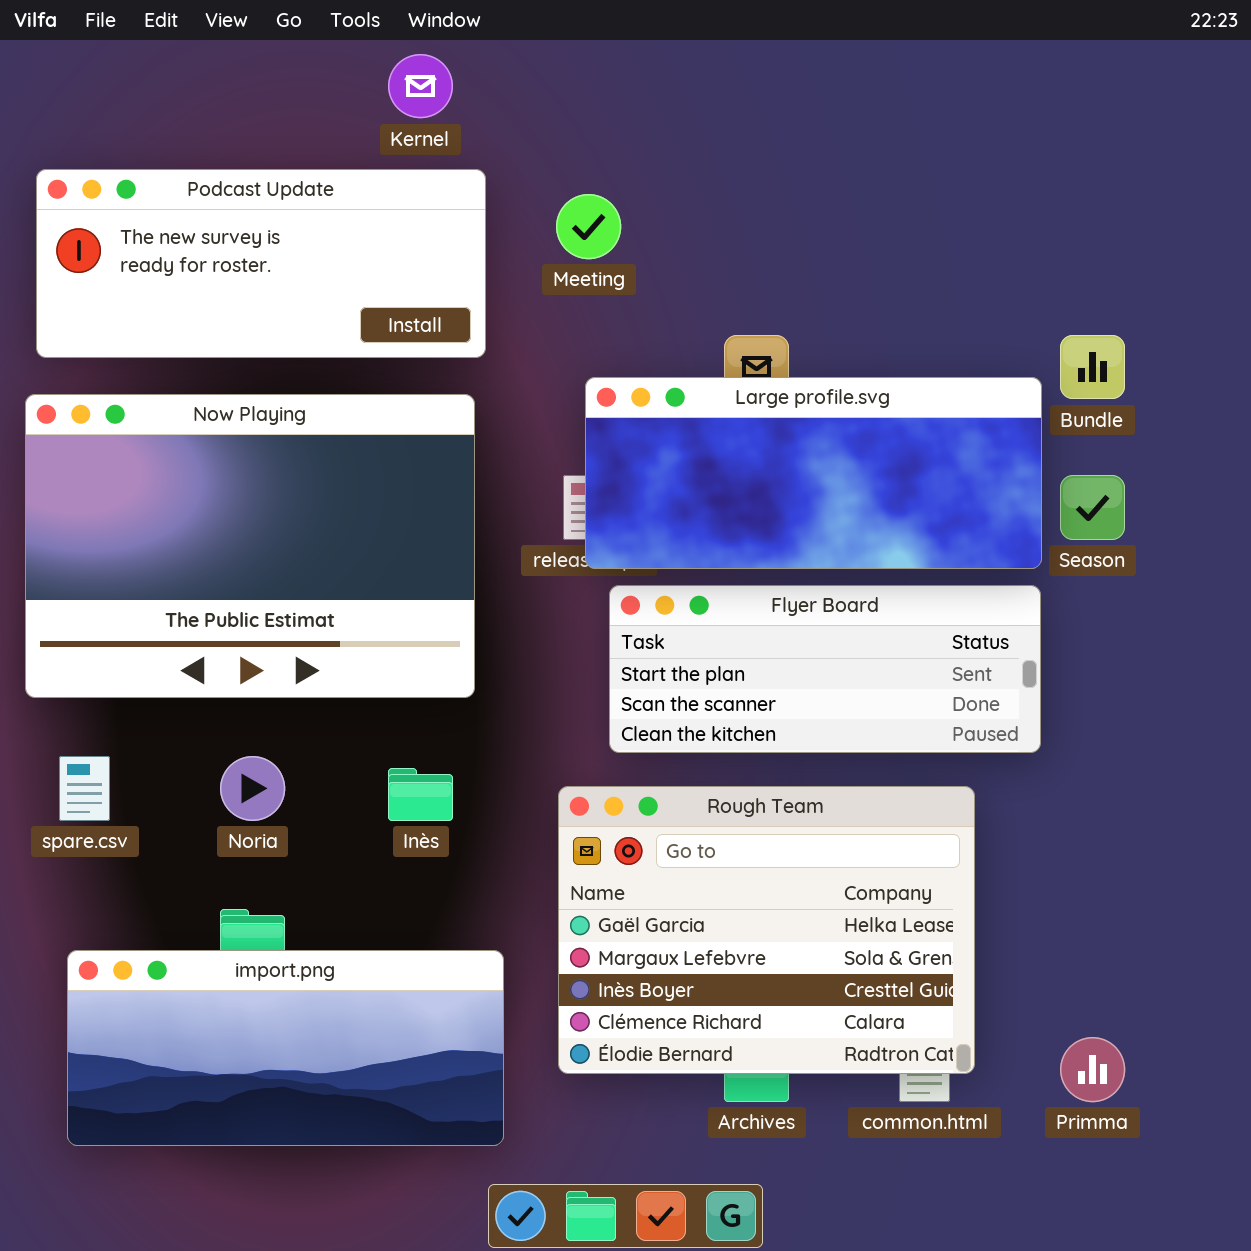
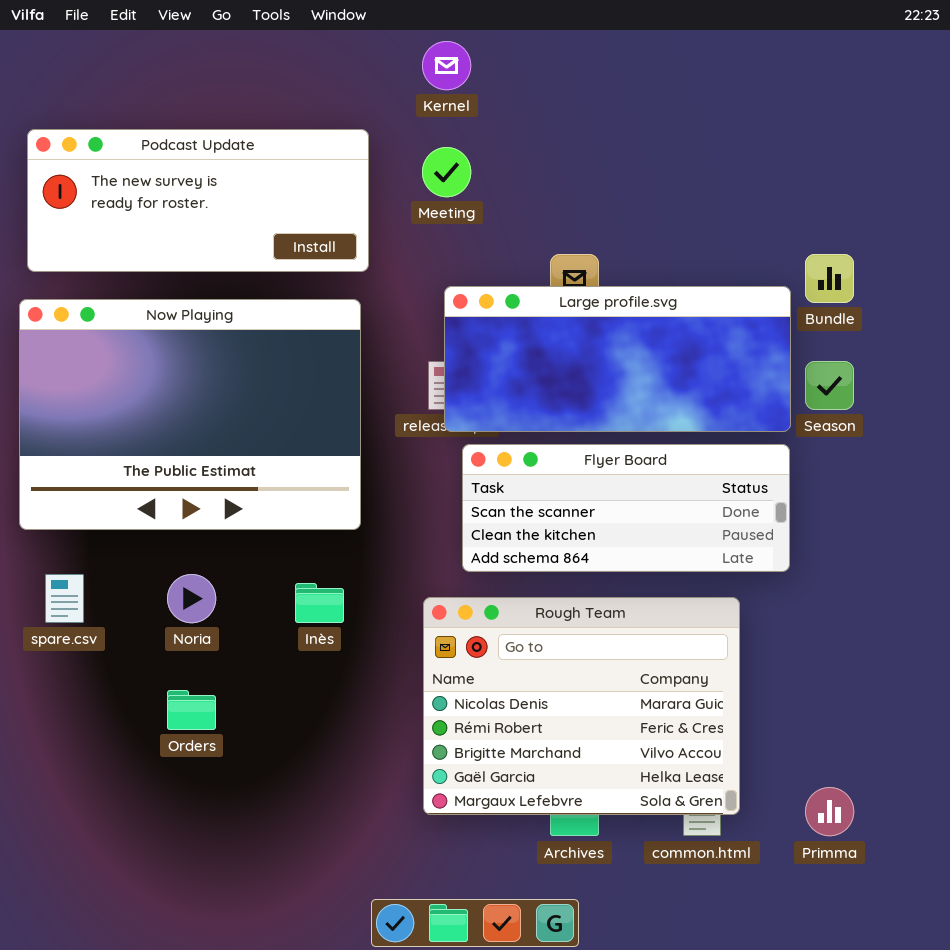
Kernel: [388,54,453,118] -> [422,41,471,90], moved
Flyer Board: [609,585,1041,753] -> [462,444,790,572], scrolled down 1 row
Rough Team: [558,786,975,1074] -> [423,597,740,815], scrolled up 3 rows
import.png: [67,950,504,1146] -> none, closed

